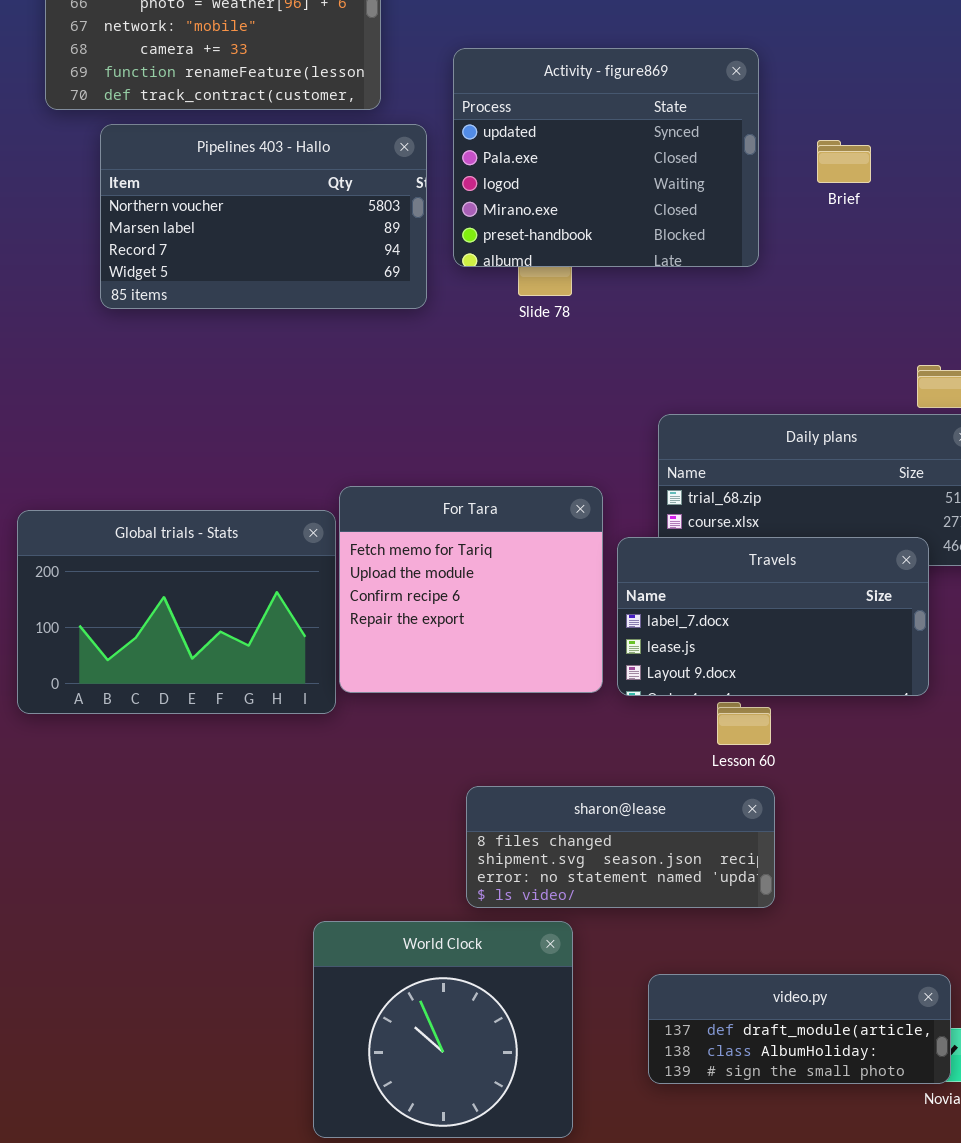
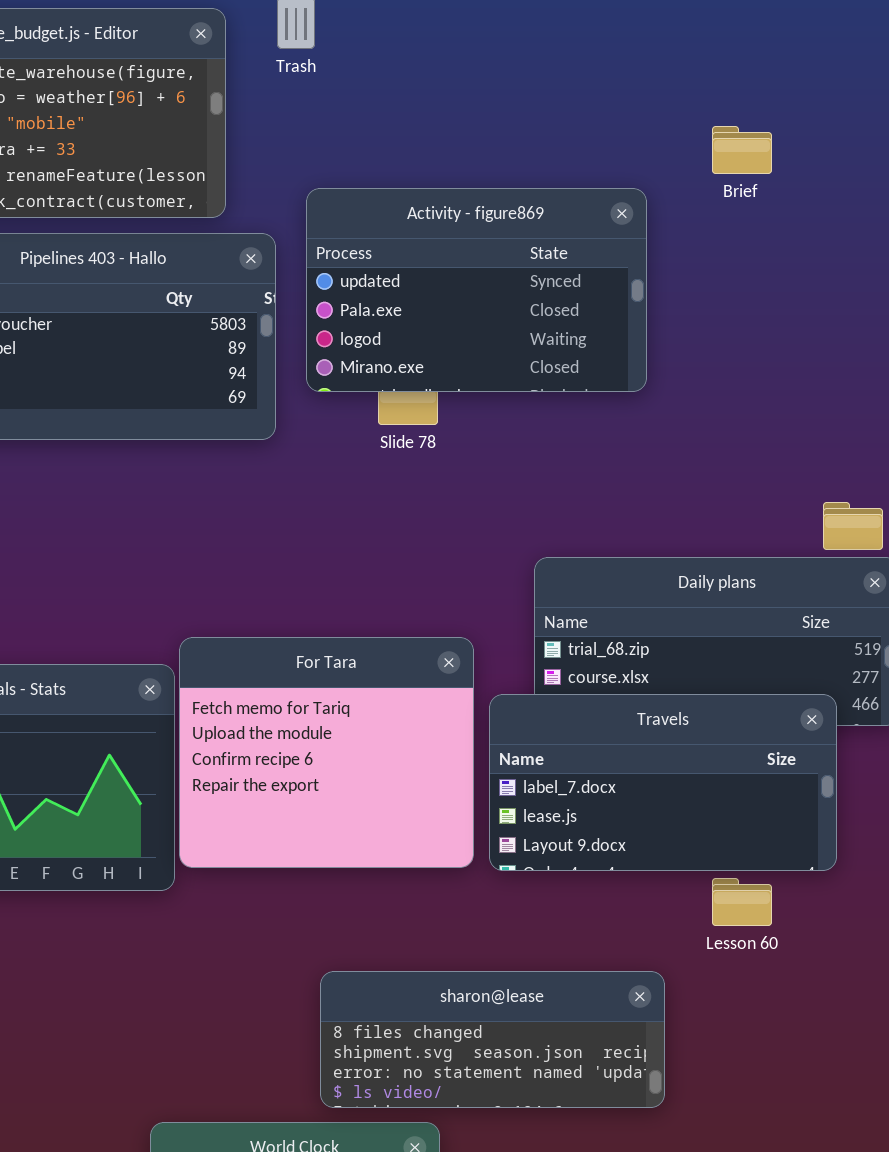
Activity - figure869: [453,48,759,267] -> [306,188,647,392], resized
Brief: [817,140,871,183] -> [712,126,772,174], moved
Lesson 60: [717,702,771,745] -> [712,878,772,926], moved

